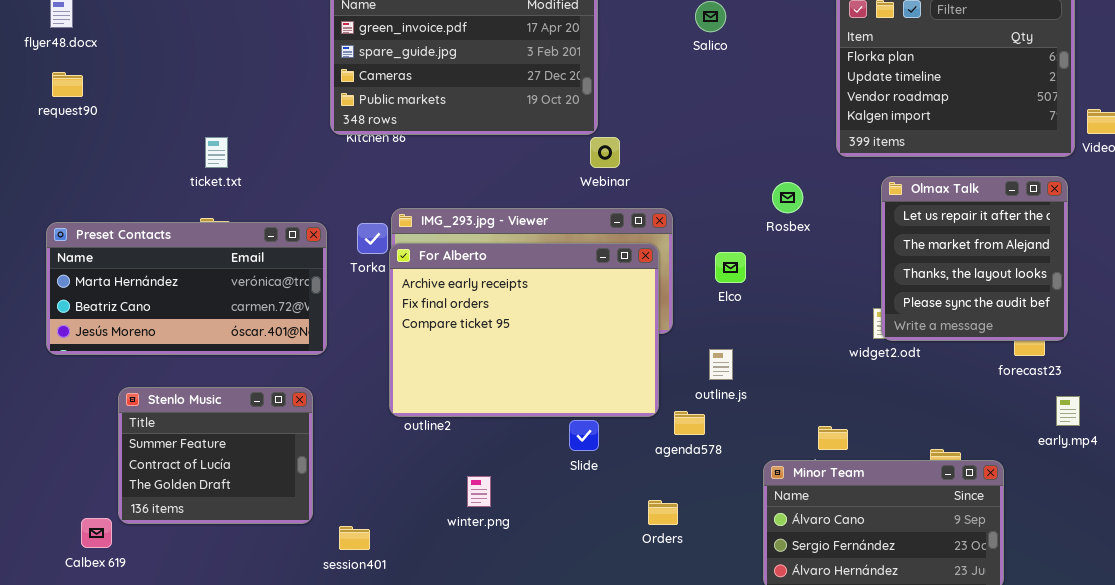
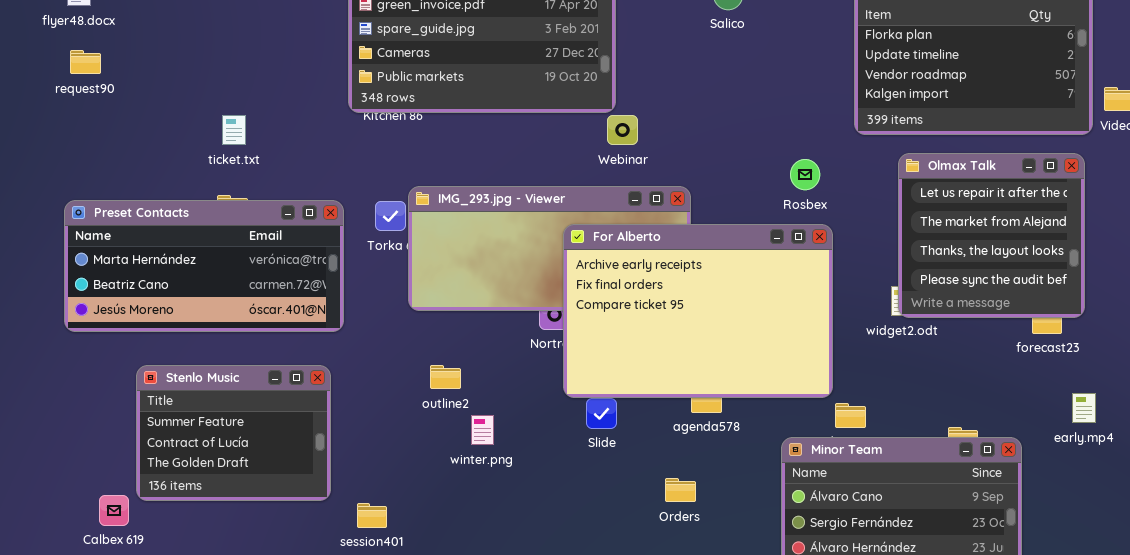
For Alberto: [389,243,659,417] -> [563,224,833,398], moved
early.mp4: [1056,396,1080,426] -> [1072,393,1096,423], moved
winter.png: [467,476,491,507] -> [471,415,494,445], moved

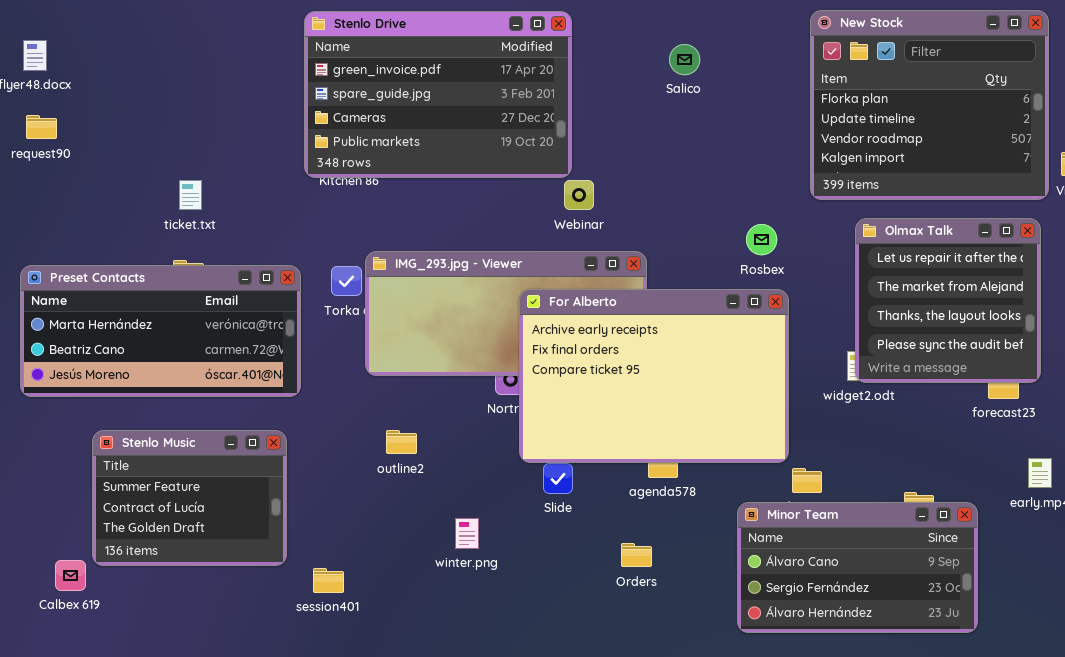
winter.png: [471,415,494,445] -> [455,518,479,549], moved

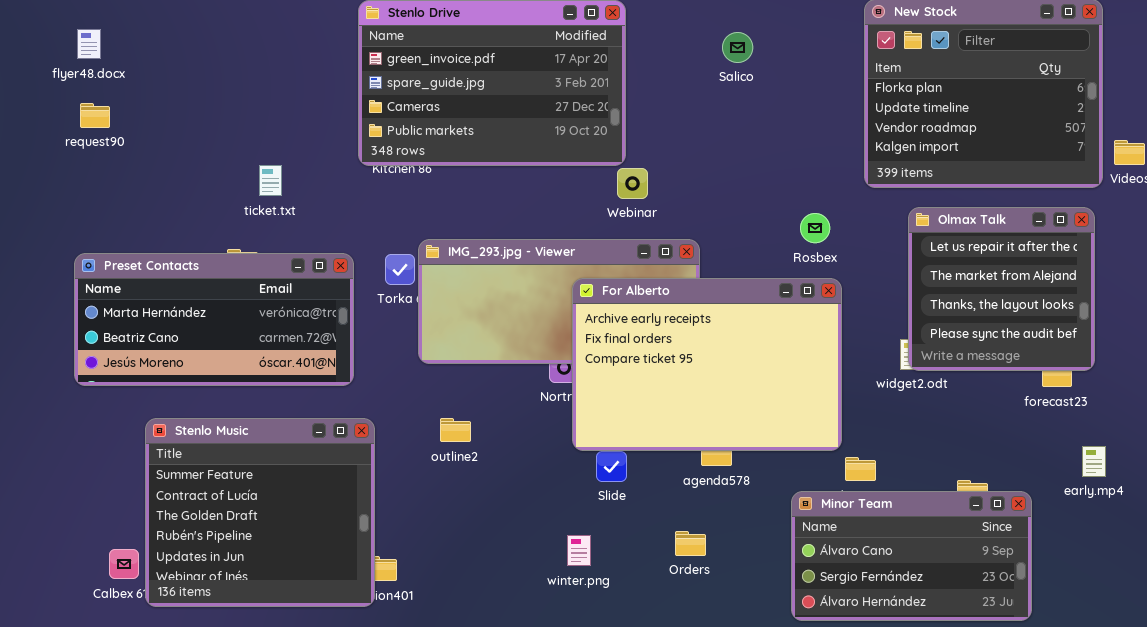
ticket.txt: [179,180,202,210] -> [259,165,282,196], moved
Stenlo Music: [92,430,287,566] -> [145,418,375,607], resized
winter.png: [455,518,479,549] -> [567,535,591,566], moved

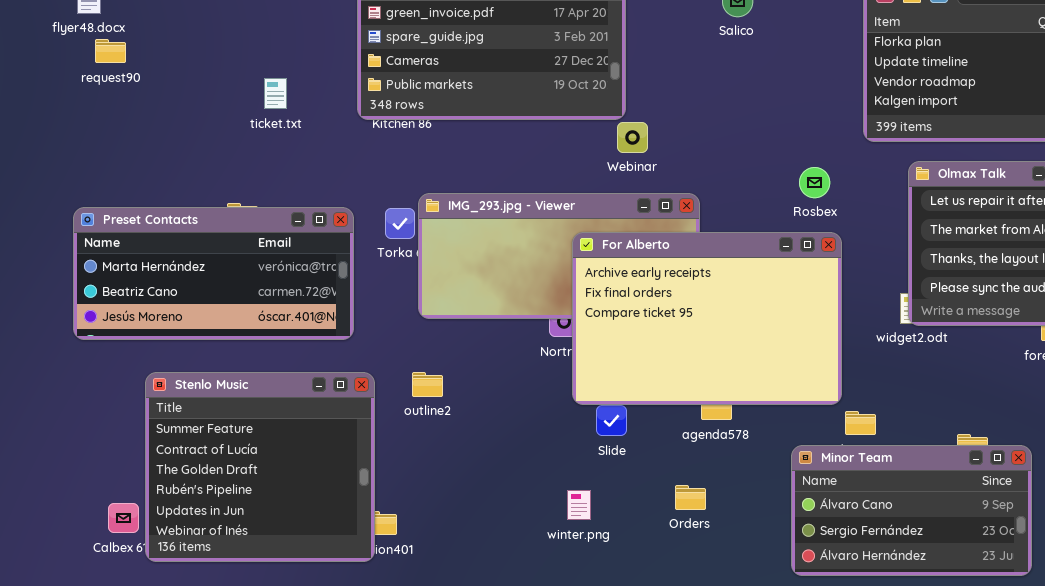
request90: [80,103,110,128] -> [95,39,126,63], moved
ticket.txt: [259,165,282,196] -> [264,78,287,109], moved
outline2: [440,418,471,442] -> [412,372,443,397], moved

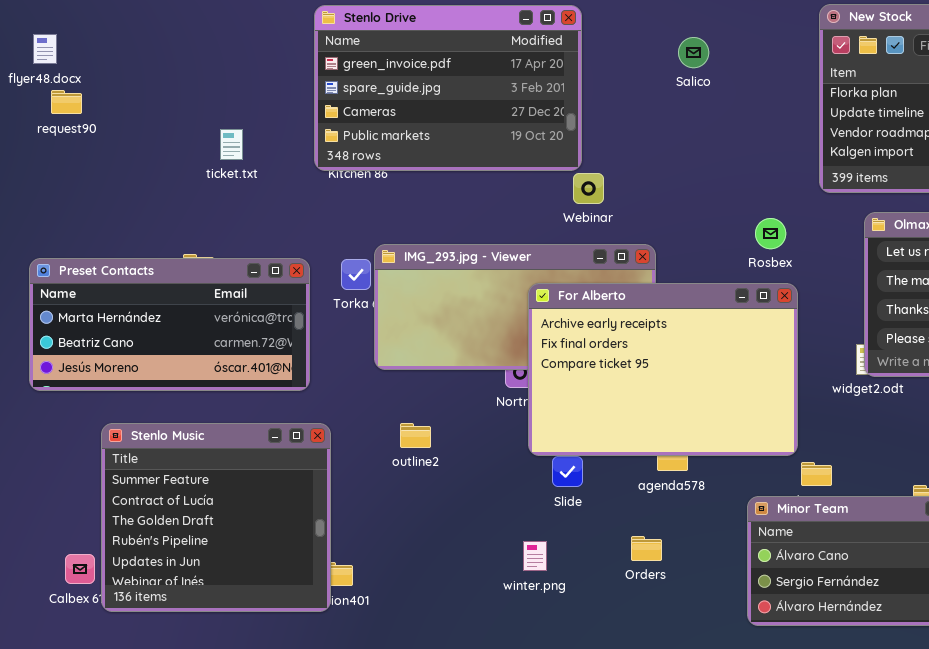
outline2: [412,372,443,397] -> [400,423,431,448], moved

